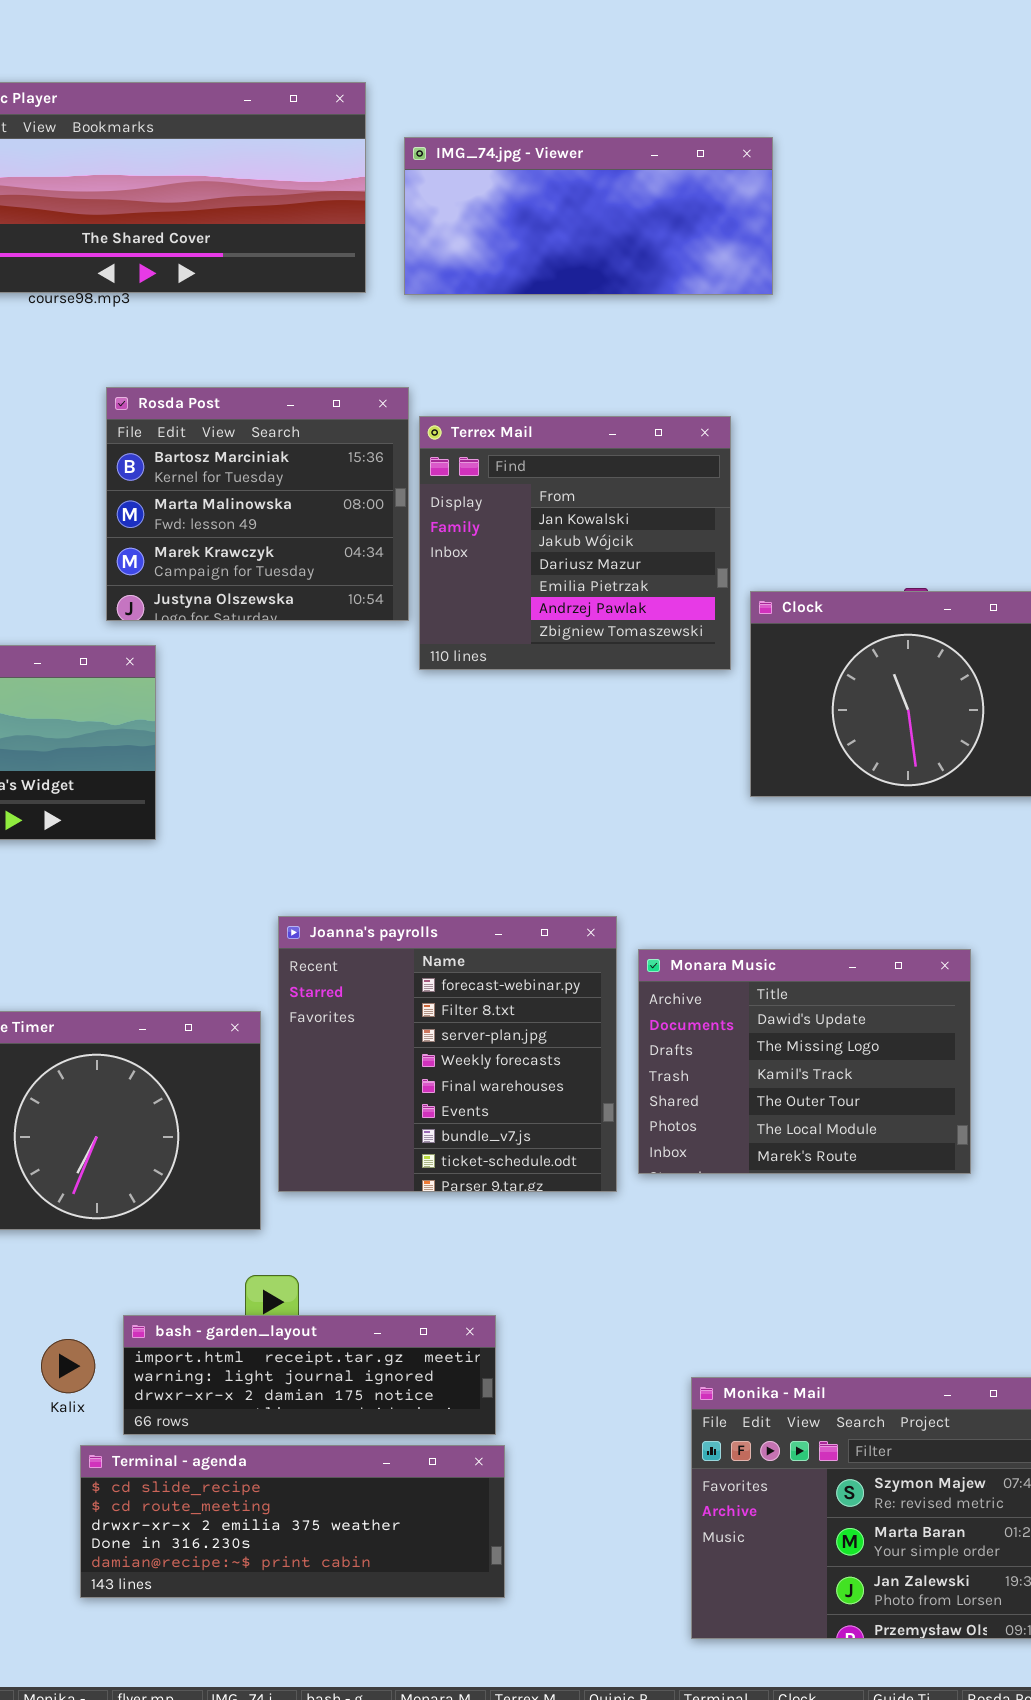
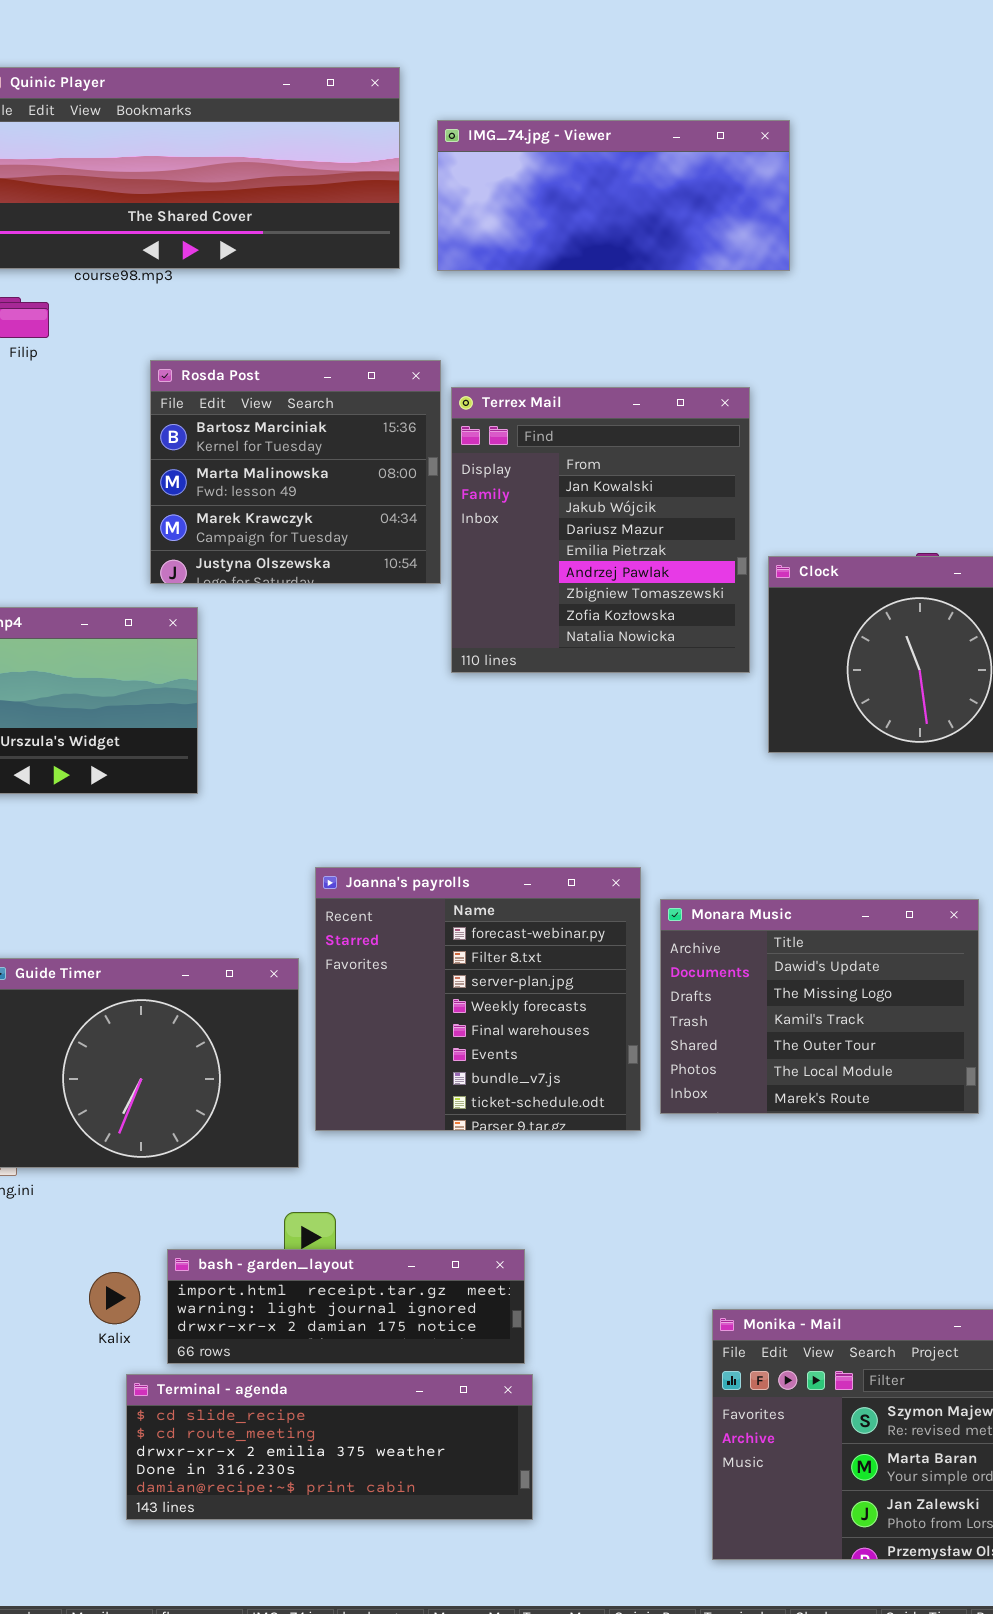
Terrex Mail: [419,416,731,670] -> [451,387,750,673], resized

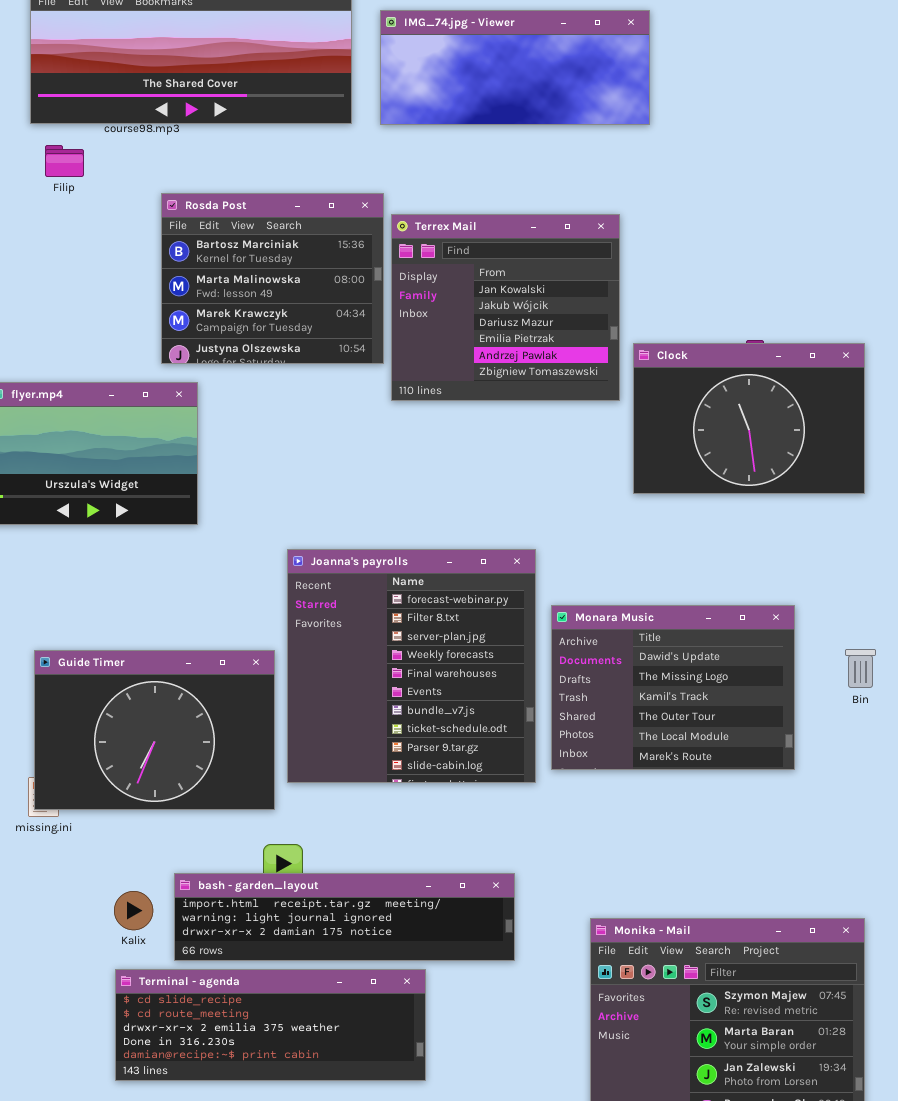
Terrex Mail: [451,387,750,673] -> [391,214,620,401], resized
Joanna's payrolls: [315,867,641,1131] -> [287,549,536,783], resized
bash - garden_layout: [167,1249,525,1364] -> [174,873,515,961], resized
Terminal - agenda: [126,1374,533,1520] -> [115,969,426,1081], moved

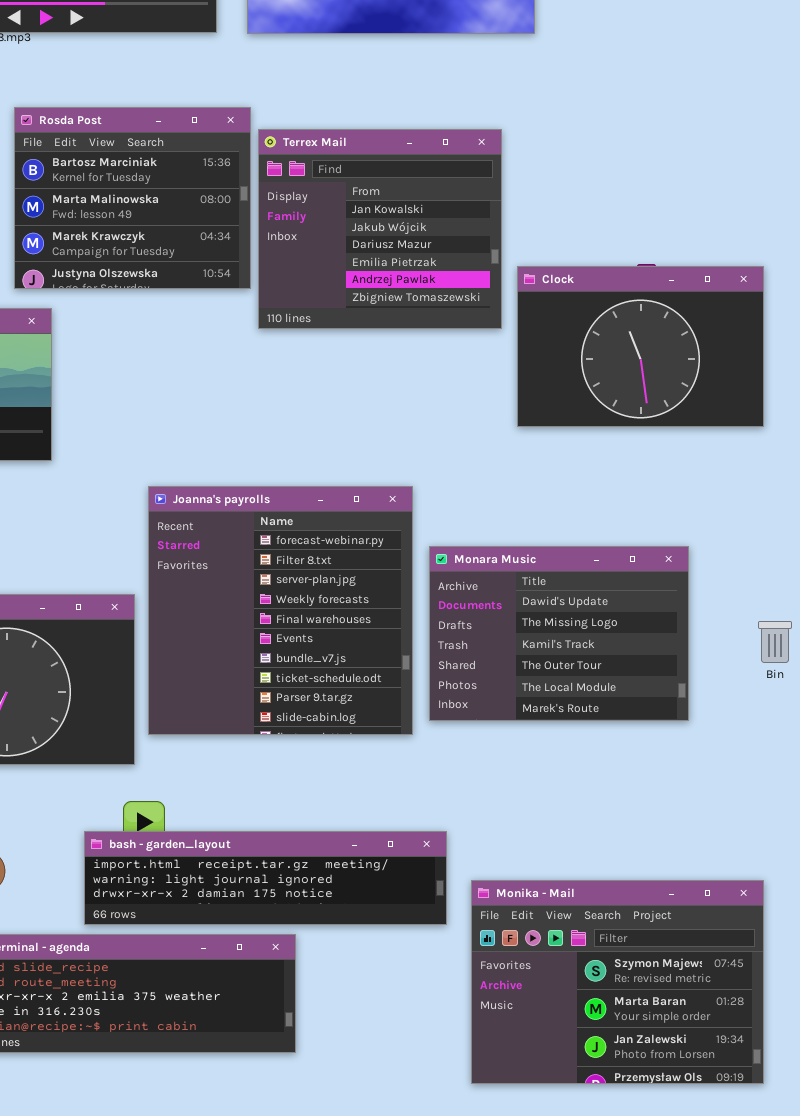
Bin: [845,649,876,688] -> [758,621,792,663], moved
bash - garden_layout: [174,873,515,961] -> [84,831,447,925], moved

